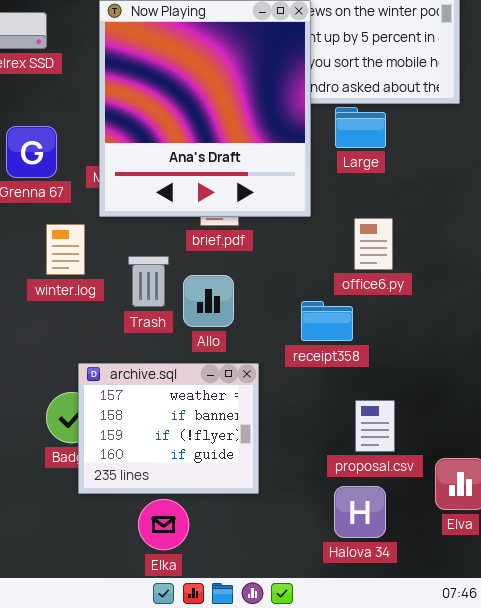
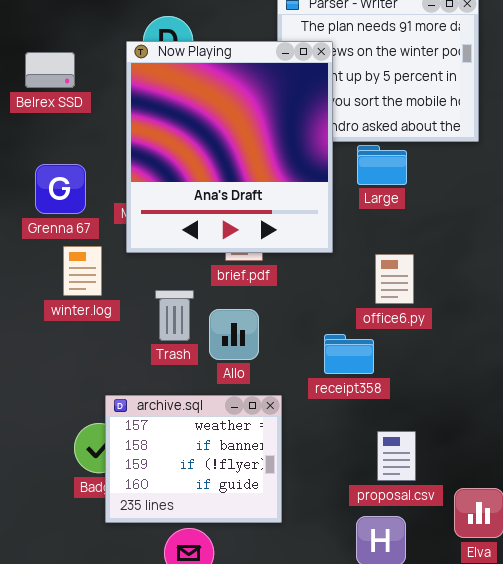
winter.log: [46,224,85,275] -> [63,246,102,296], moved

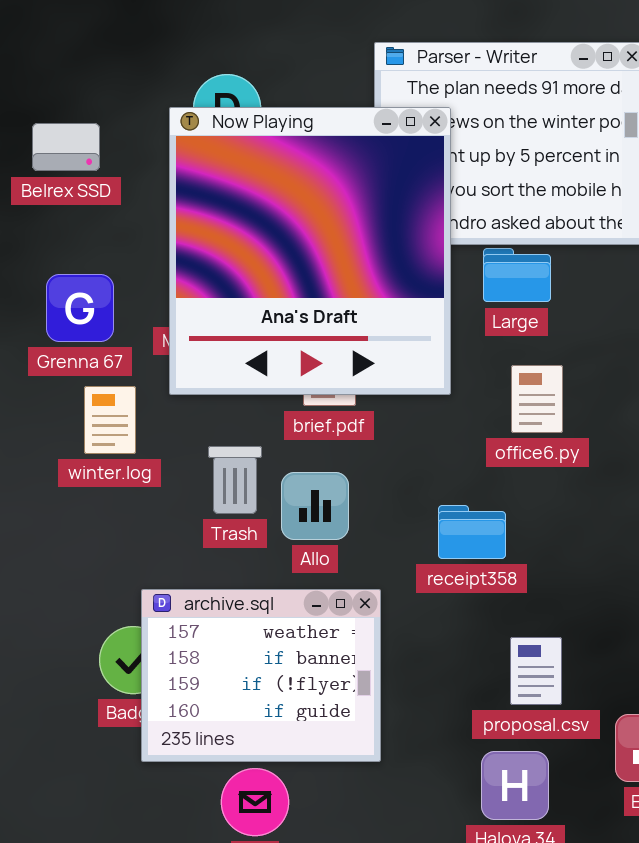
office6.py: [375,254,414,304] -> [511,365,563,433], moved

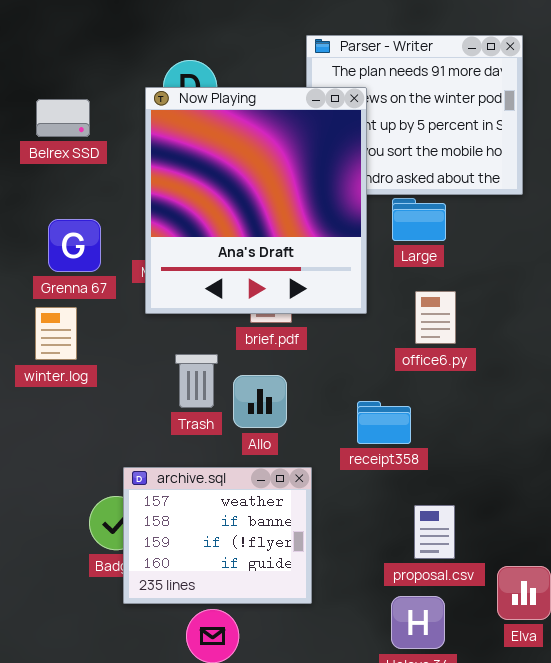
winter.log: [84,386,136,454] -> [35,307,77,360], moved

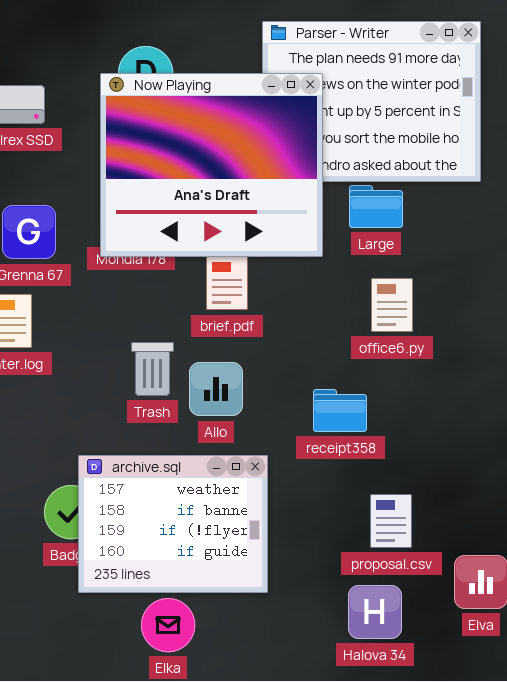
Now Playing: [145,87,367,314] -> [100,73,323,257], resized

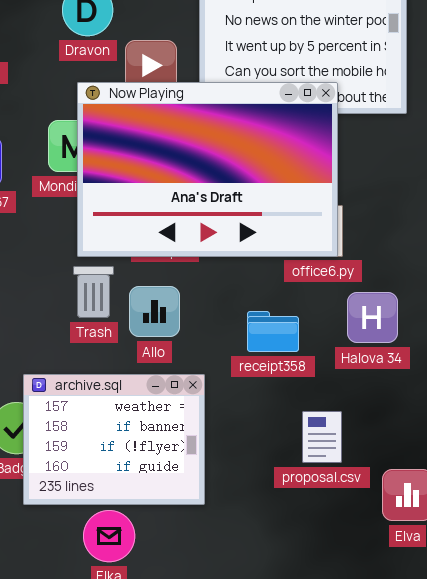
Now Playing: [100,73,323,257] -> [77,82,338,257], moved, resized
Halova 34: [348,585,402,639] -> [347,292,398,343], moved

